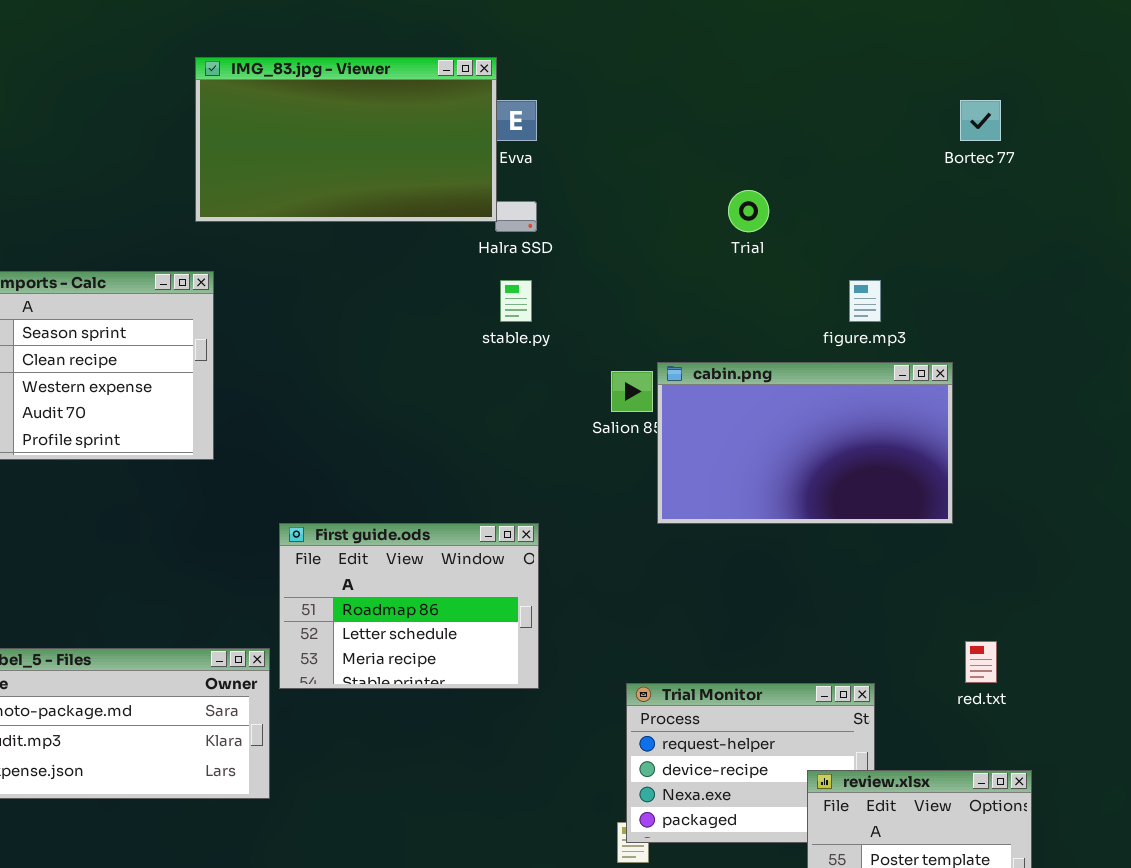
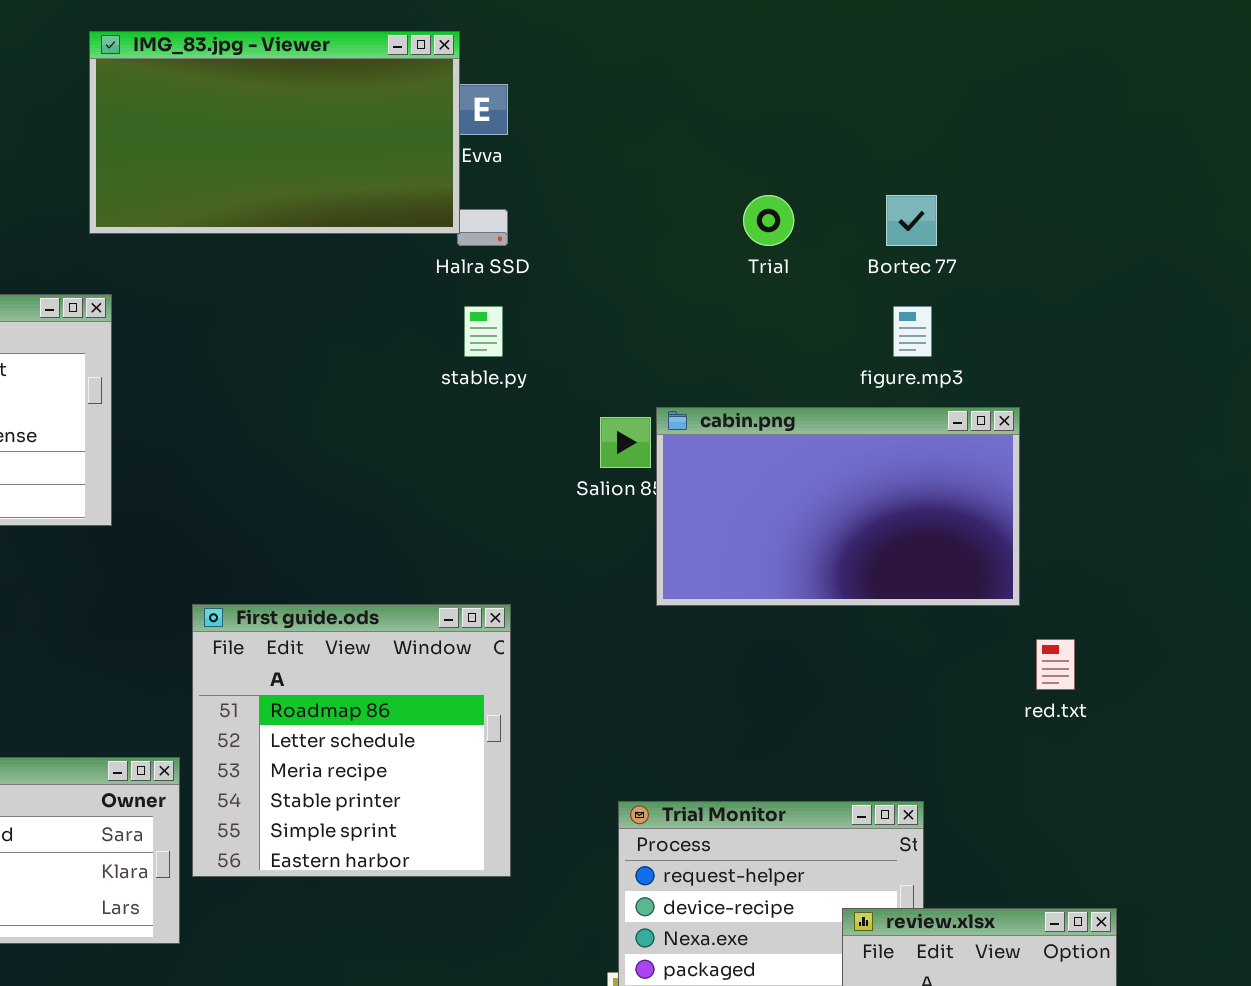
Bortec 77: [960,100,1001,141] -> [886,195,937,246], moved
First guide.ods: [279,523,539,689] -> [192,604,511,877], resized
red.txt: [965,641,997,683] -> [1036,639,1075,690], moved

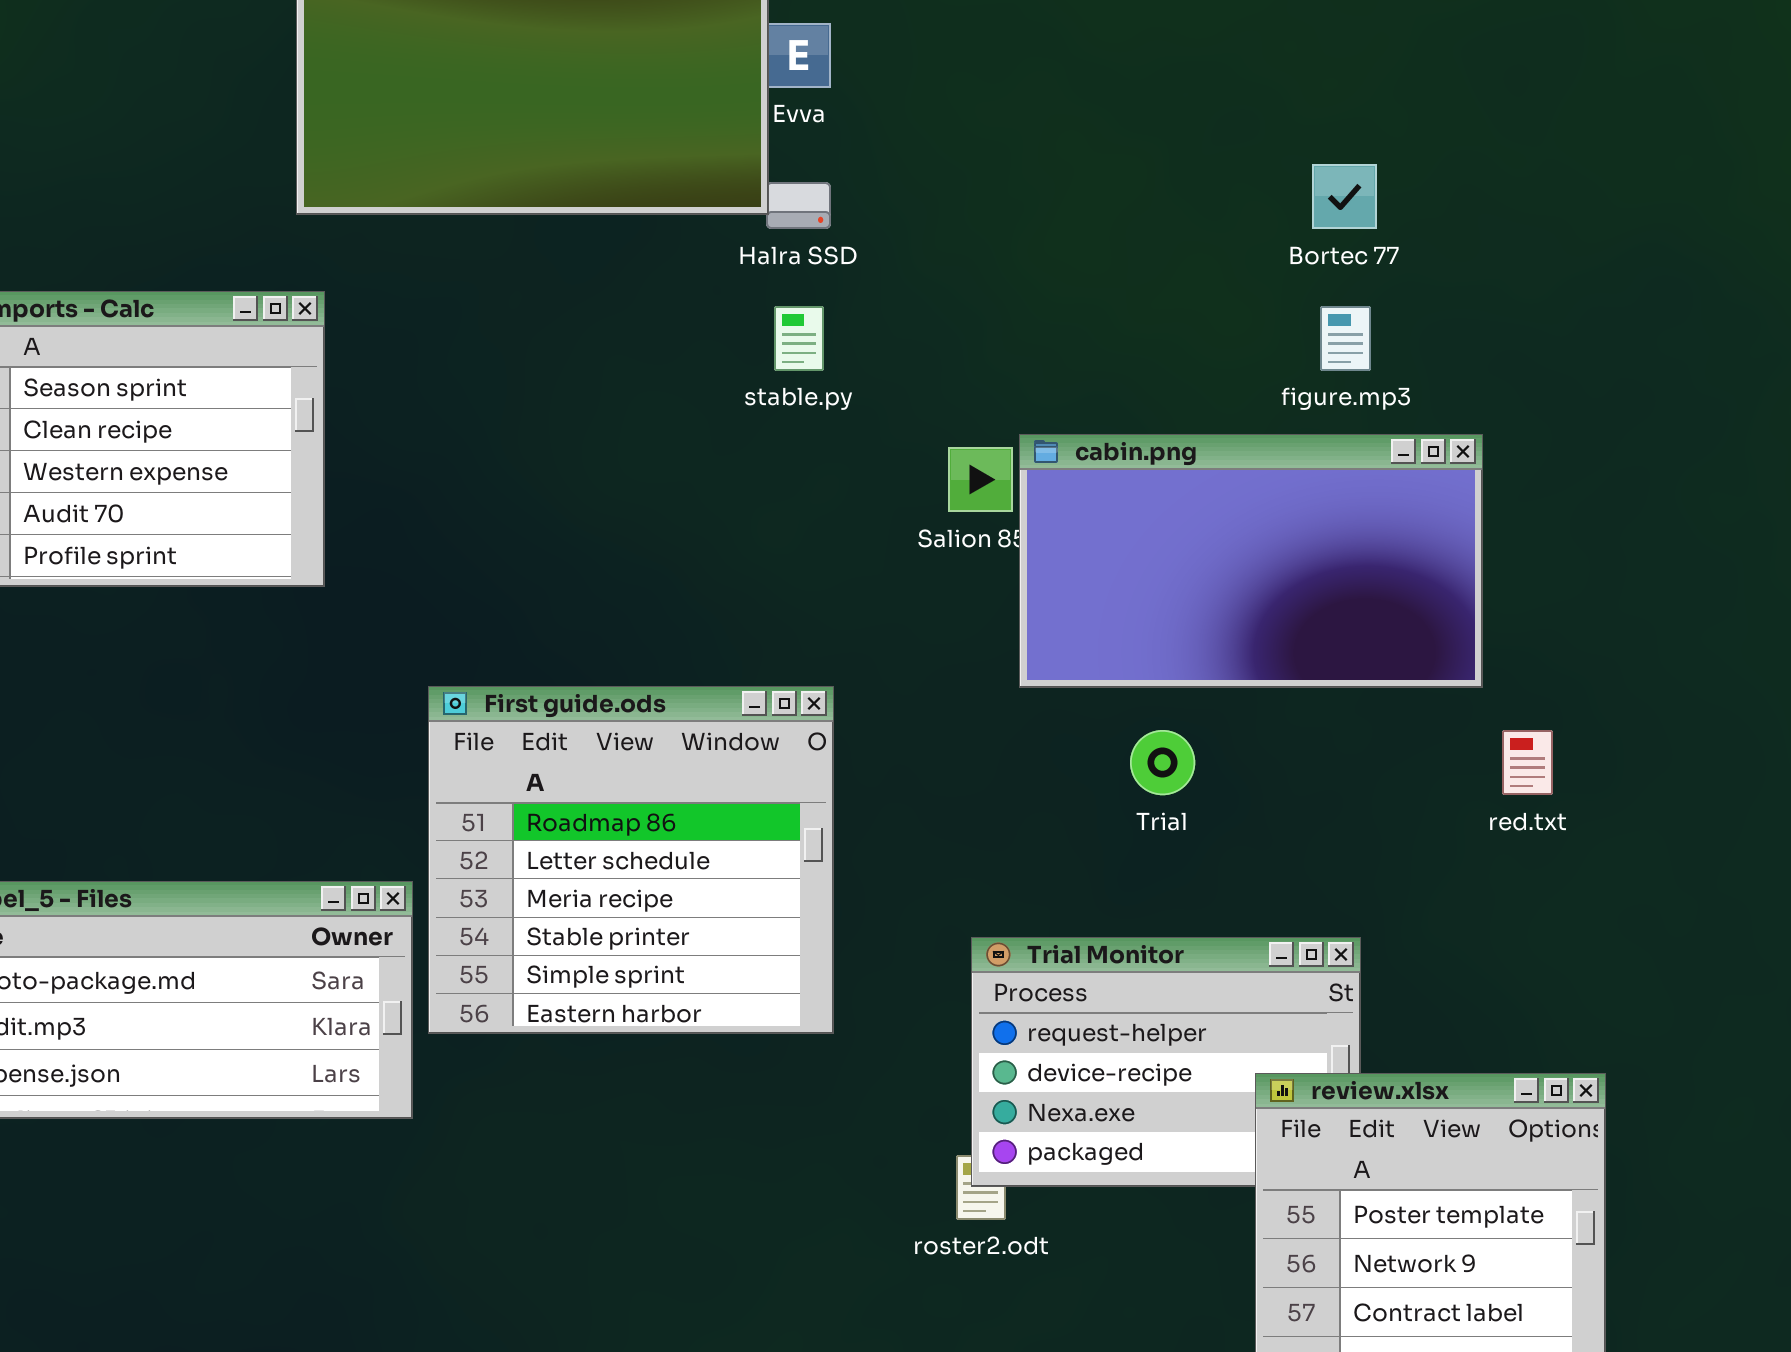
Trial: [743,195,794,246] -> [1130,730,1195,795], moved

